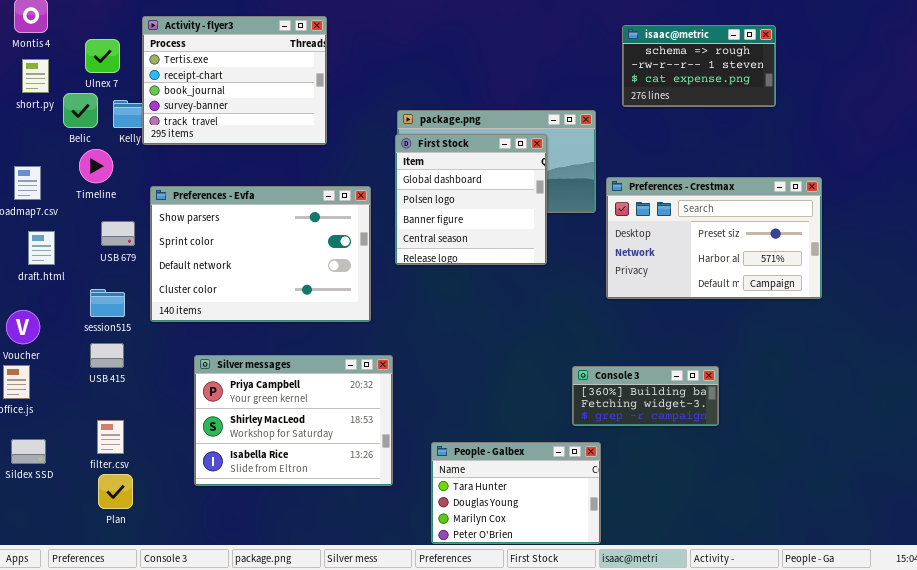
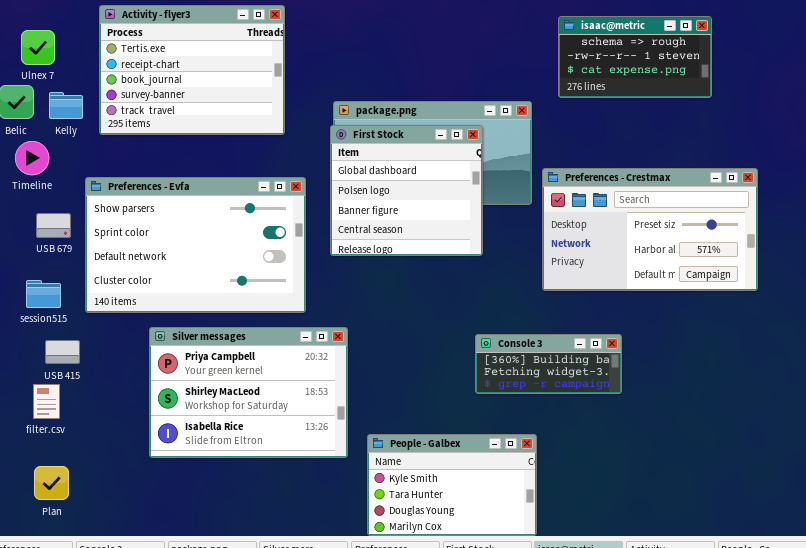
Activity - flyer3: [142,16,327,145] -> [99,5,285,135], moved
USB 415: [90,343,124,368] -> [45,340,80,364], moved
Silver messages: [194,355,393,486] -> [149,327,348,458], moved
Console 3: [572,366,719,426] -> [475,334,622,394], moved
filter.csv: [97,420,124,454] -> [33,384,60,419], moved
People - Galbex: [431,442,601,544] -> [367,434,537,536], scrolled up 1 row

